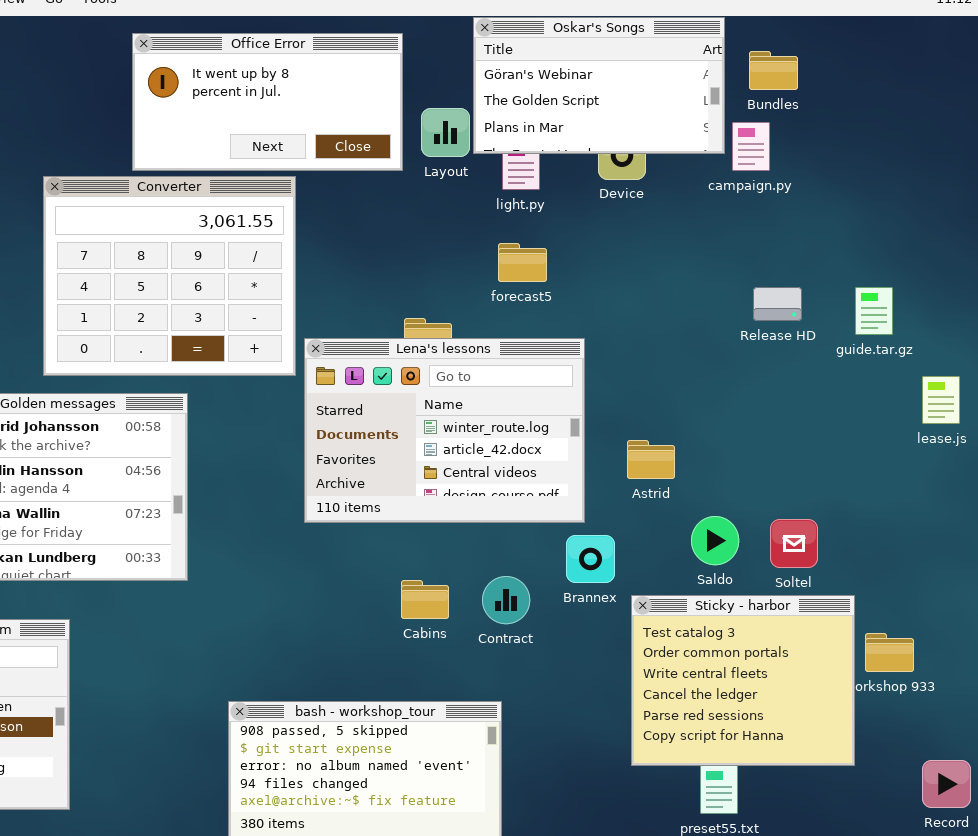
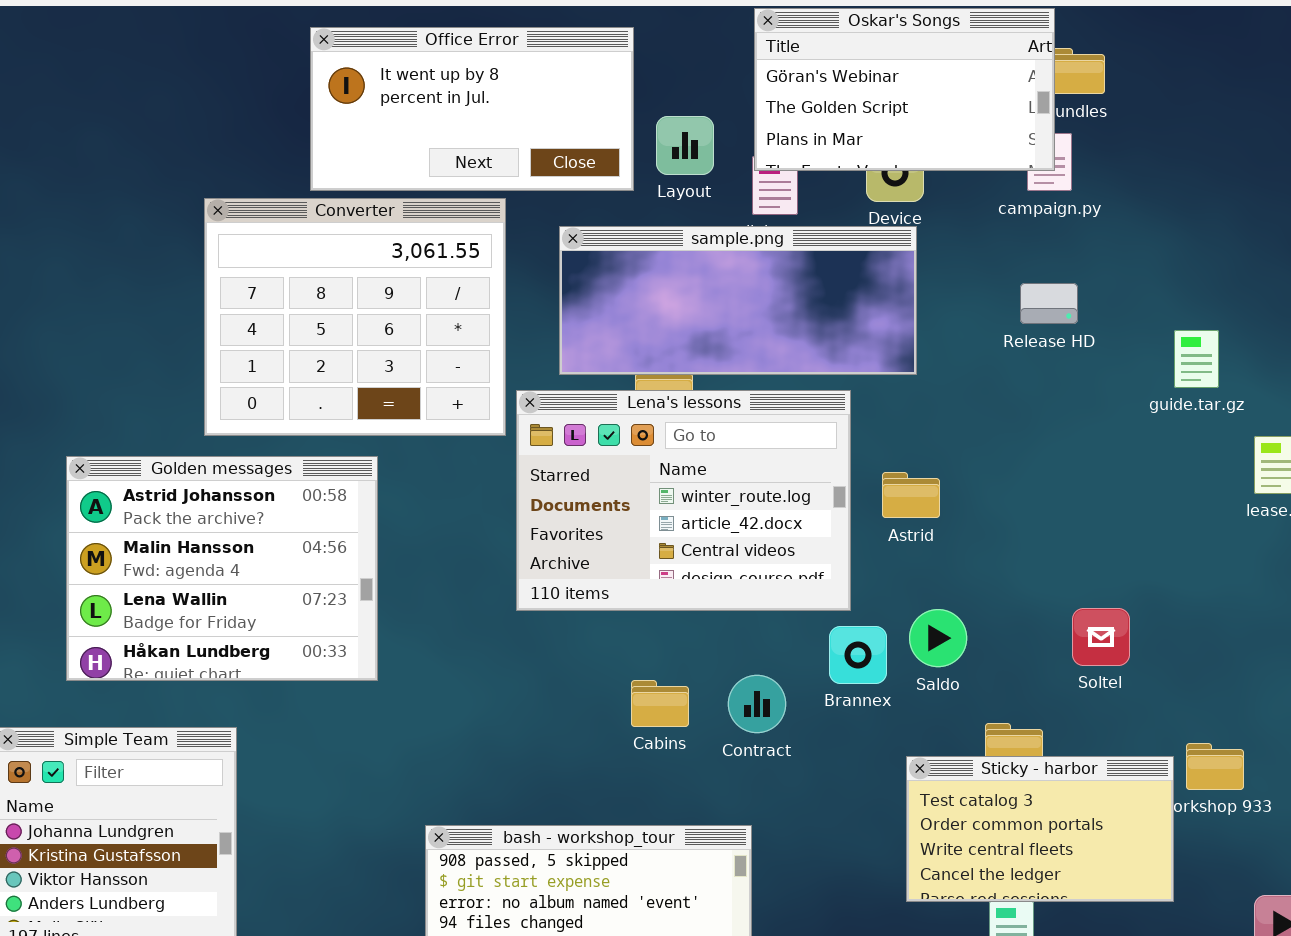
Oskar's Songs: [473,17,725,154] -> [754,8,1055,171], moved
sample.png: none -> [559,226,917,375], opened
Release HD: [753,287,802,321] -> [1020,283,1078,324], moved
Astrid: [627,440,675,479] -> [882,472,940,518], moved
Saldo: [691,516,739,565] -> [909,609,967,667], moved
Sticky - harbor: [631,595,855,766] -> [906,756,1174,902], resized

